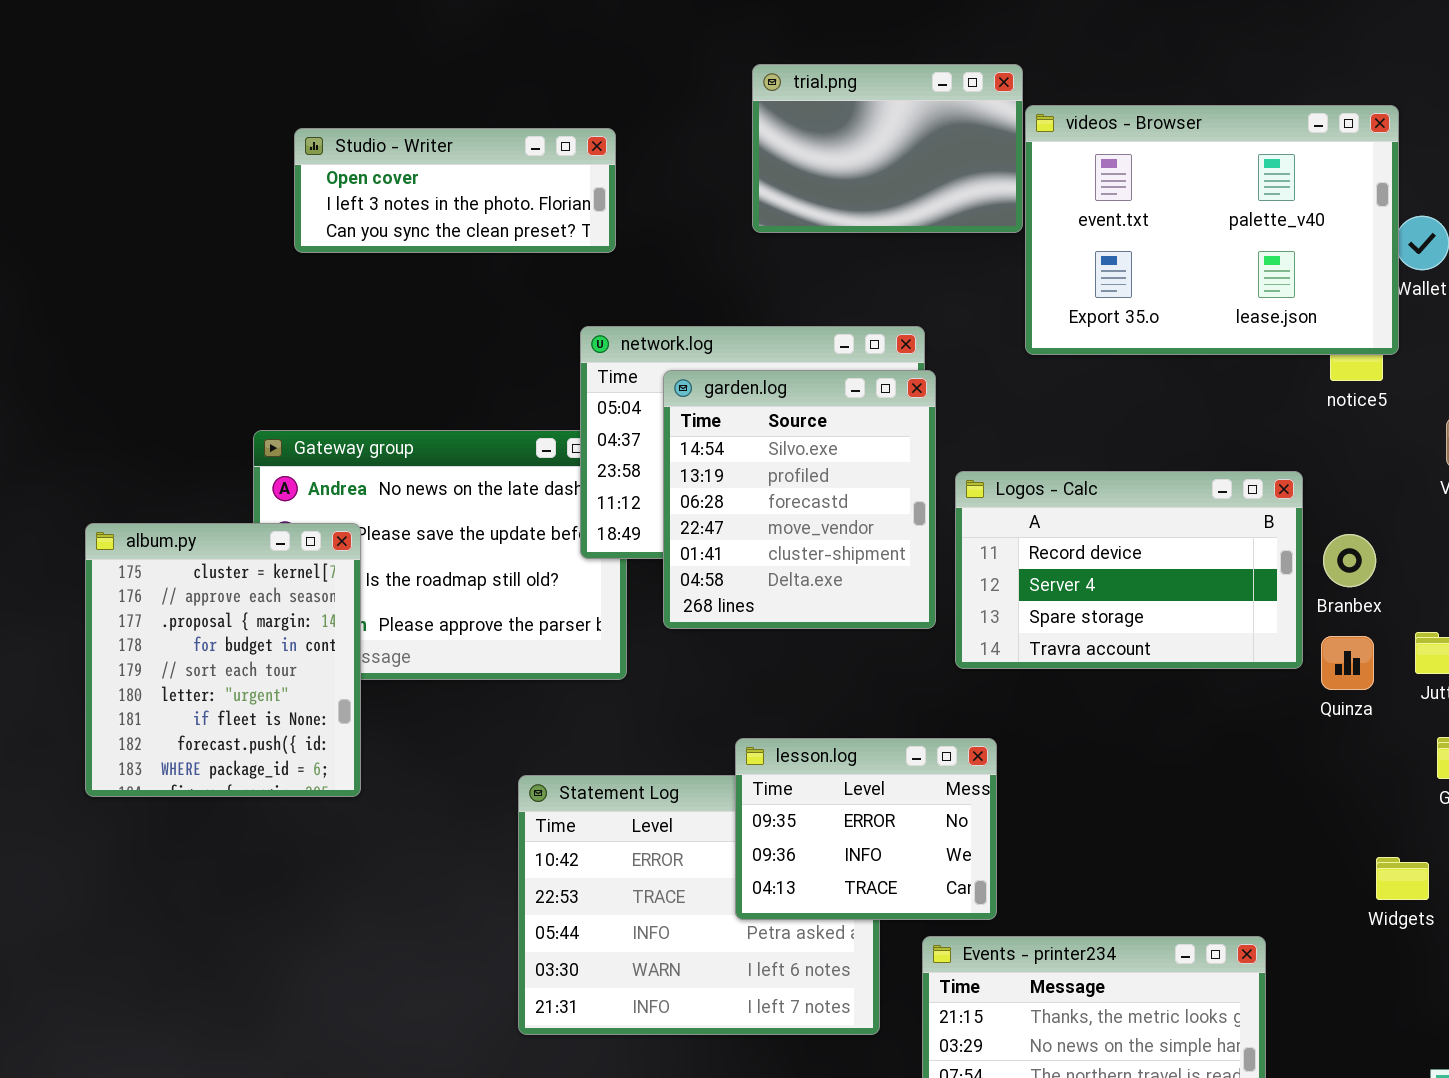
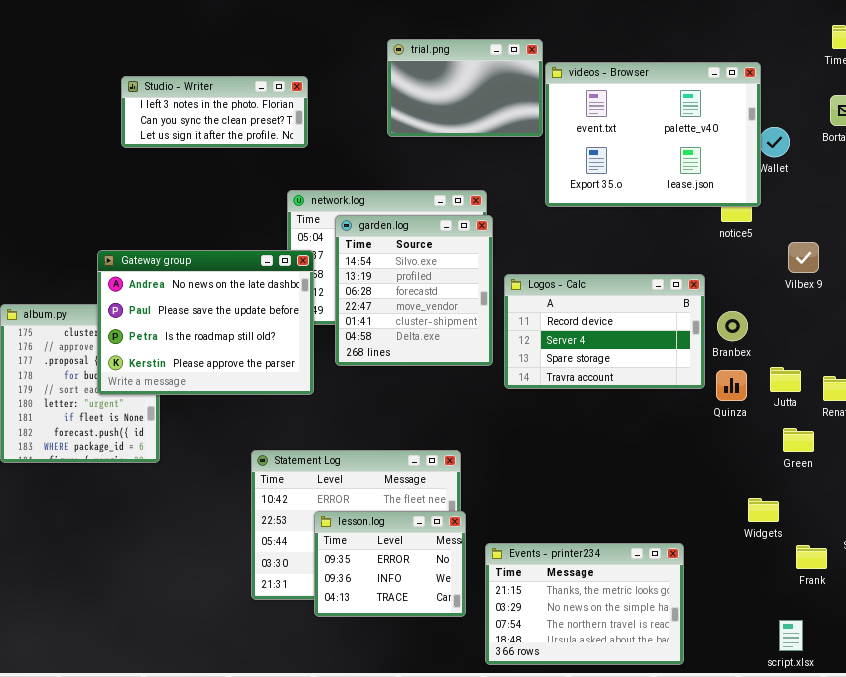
Studio - Writer: [294,128,616,253] -> [121,76,308,148], scrolled down 1 row
Gateway group: [253,430,627,680] -> [97,250,314,395], raised
lesson.log: [735,738,997,920] -> [314,511,466,617], moved

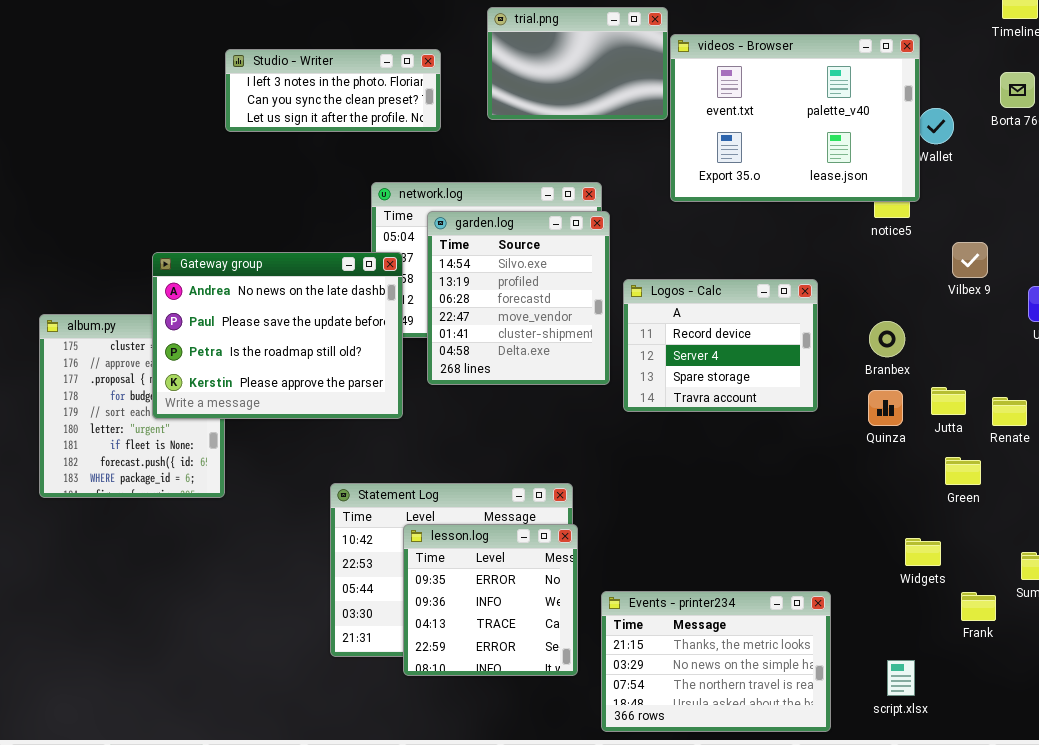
Studio - Writer: [121,76,308,148] -> [225,49,441,132], moved
Logos - Calc: [504,274,705,389] -> [623,279,818,412], resized
lesson.log: [314,511,466,617] -> [403,524,578,676], resized
script.xlsx: [779,620,803,651] -> [887,660,915,696], moved

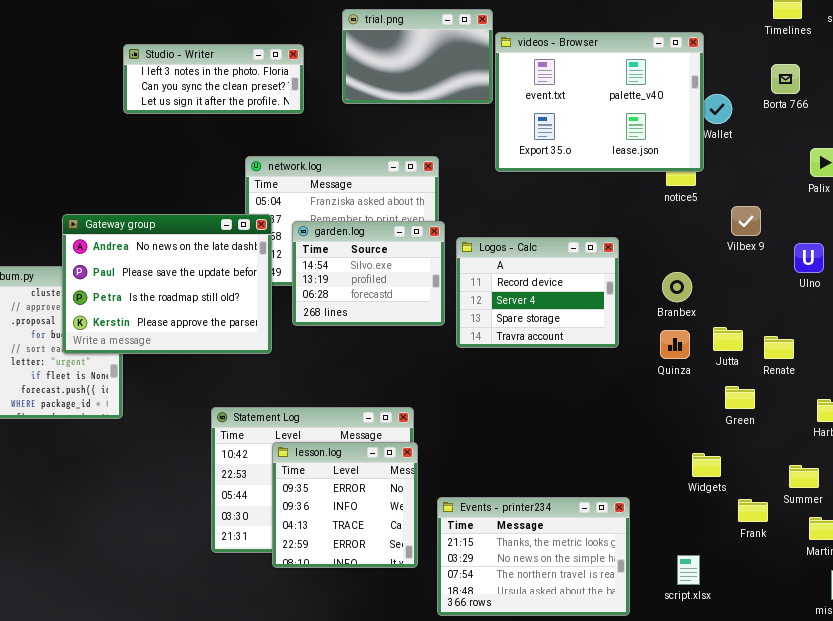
garden.log: [427,211,610,385] -> [292,221,445,326], resized

